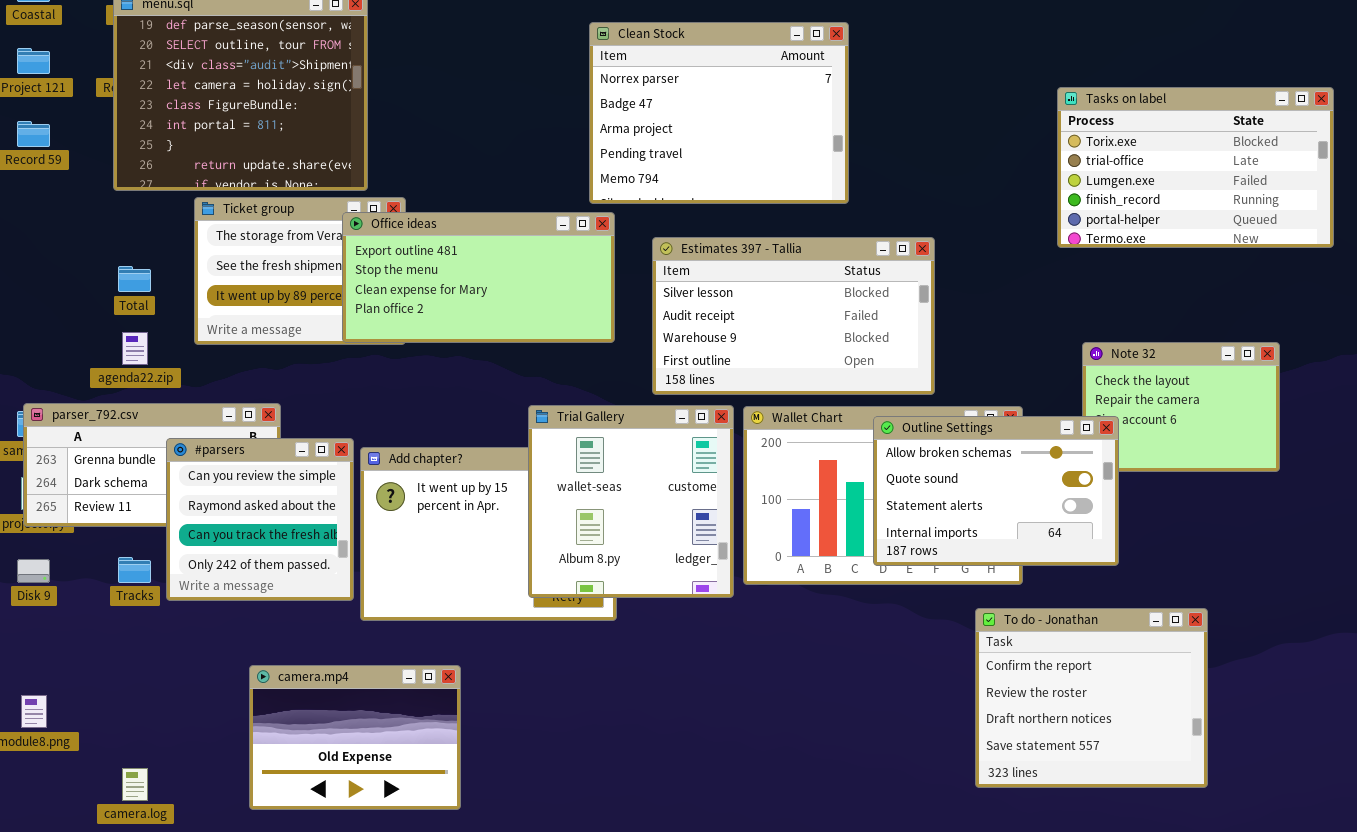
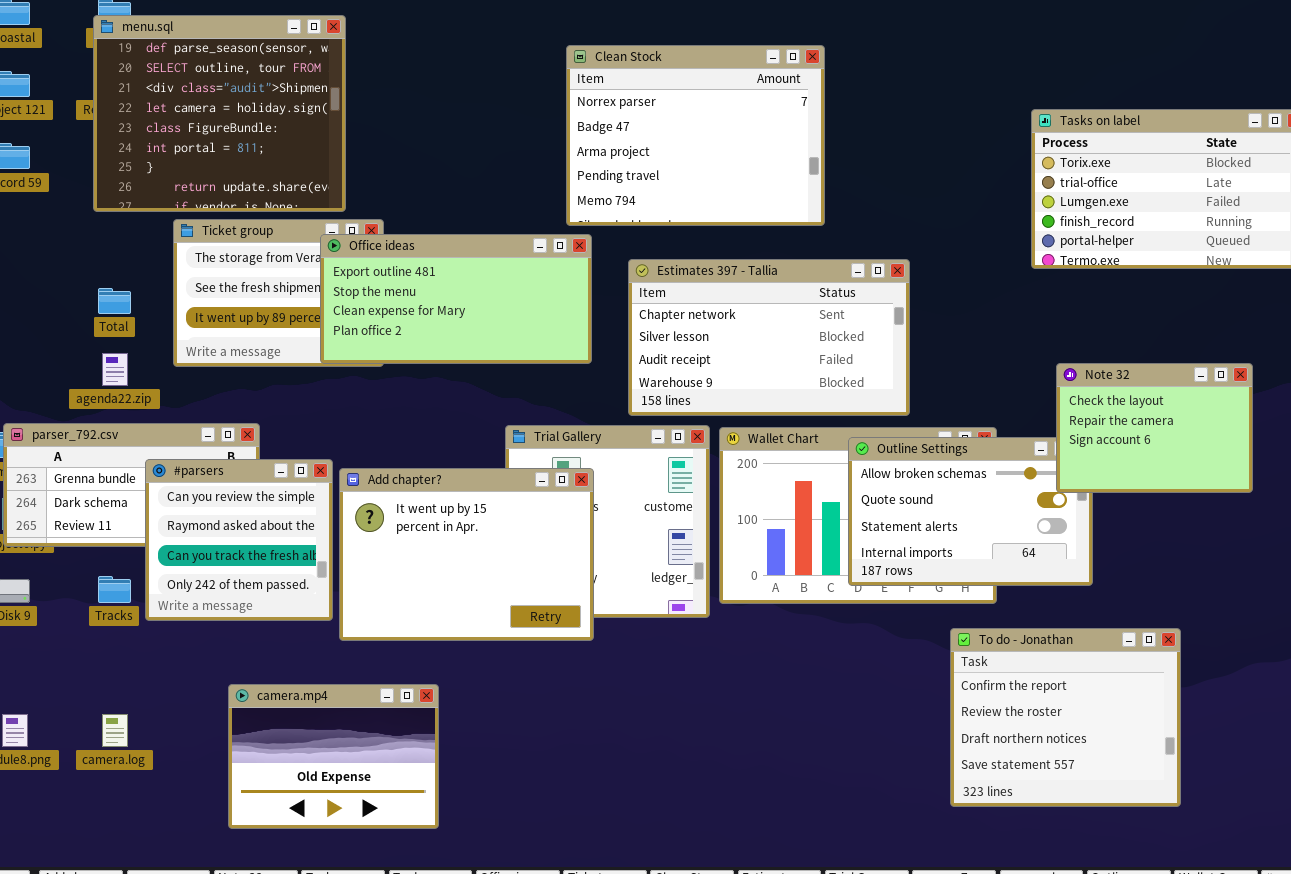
Estimates 397 - Tallia: [652,237,935,395] -> [628,259,910,416], scrolled up 1 row
Note 32: [1082,342,1280,472] -> [1056,363,1253,493], raised
Add chapter?: [360,447,617,621] -> [339,468,594,641], raised
camera.log: [122,768,148,801] -> [102,714,128,747], moved

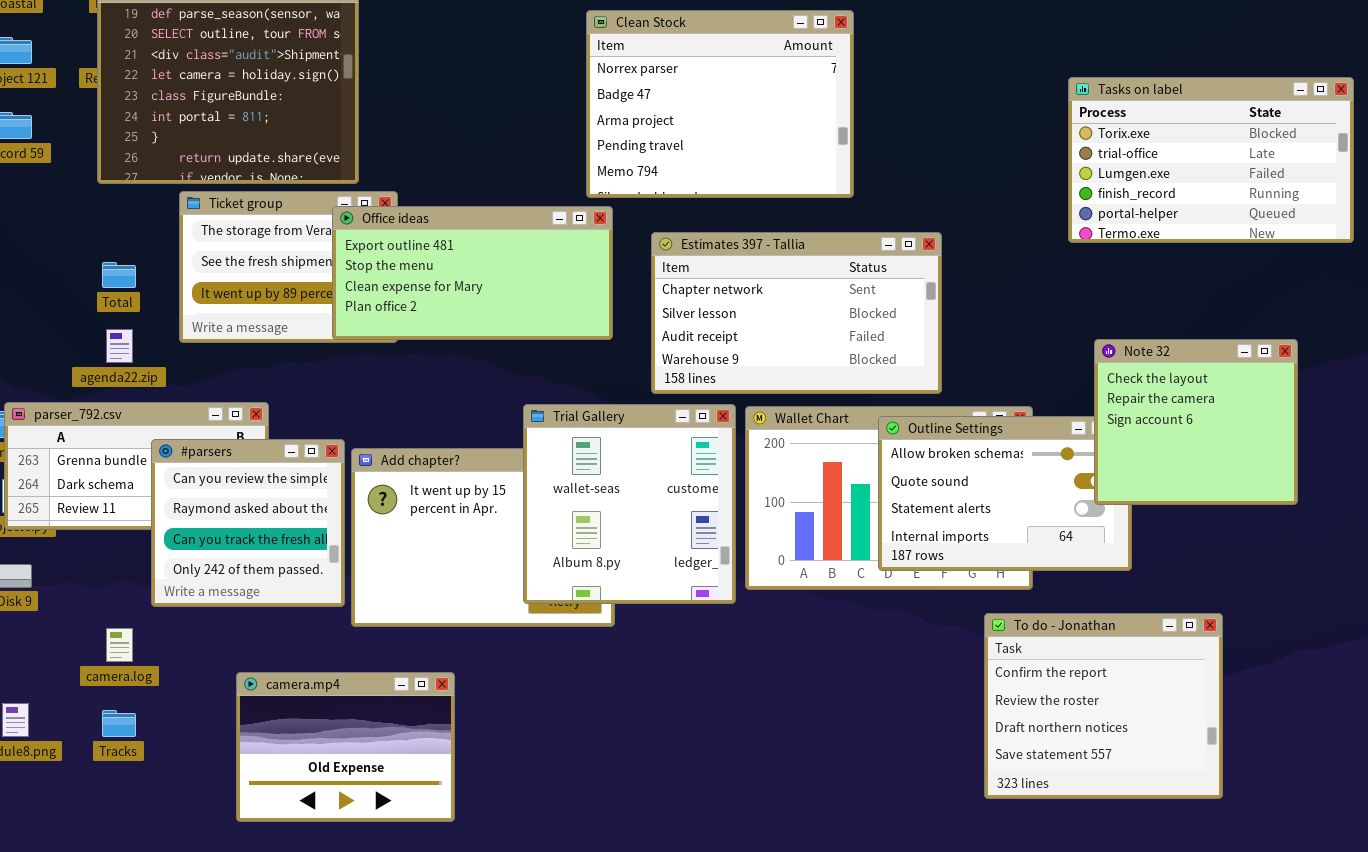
Note 32: [1056,363,1253,493] -> [1094,339,1298,505], resized
Trial Gallery: [505,425,710,618] -> [523,404,736,604], raised
Tracks: [98,576,131,603] -> [102,710,136,737], moved
camera.log: [102,714,128,747] -> [106,628,133,662], moved

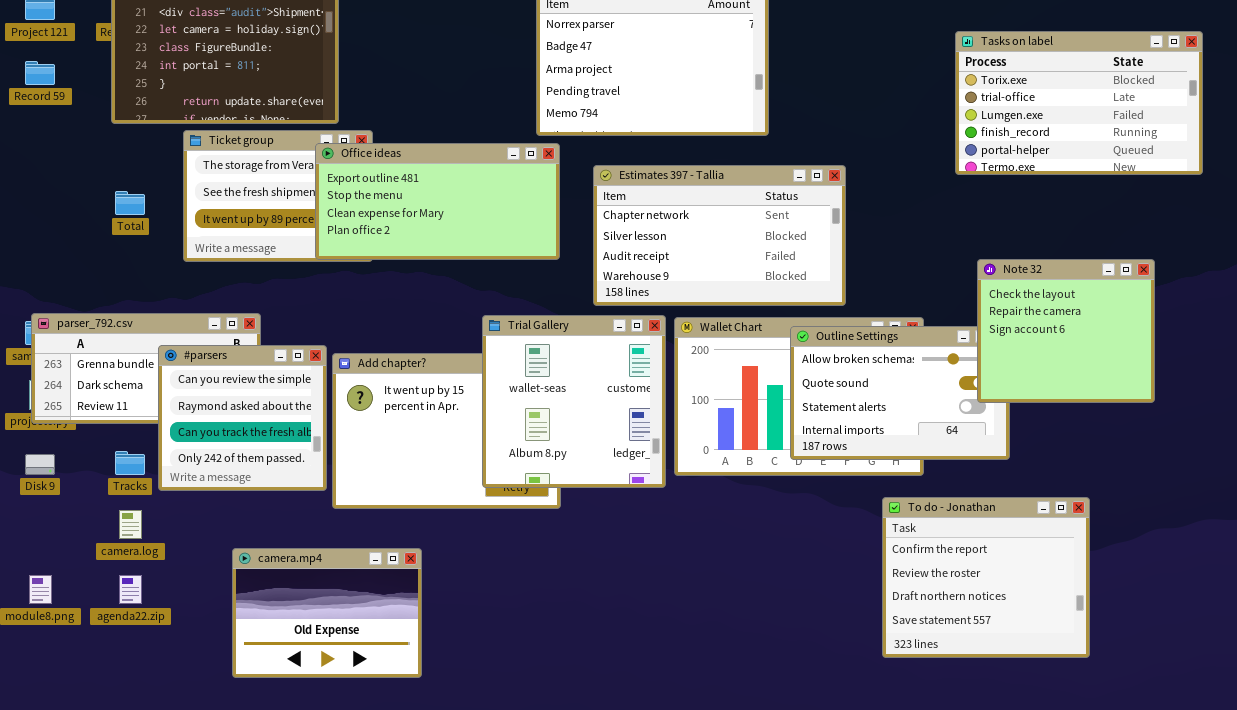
agenda22.zip: [106,329,133,363] -> [119,575,142,604], moved
Tracks: [102,710,136,737] -> [115,451,145,475], moved

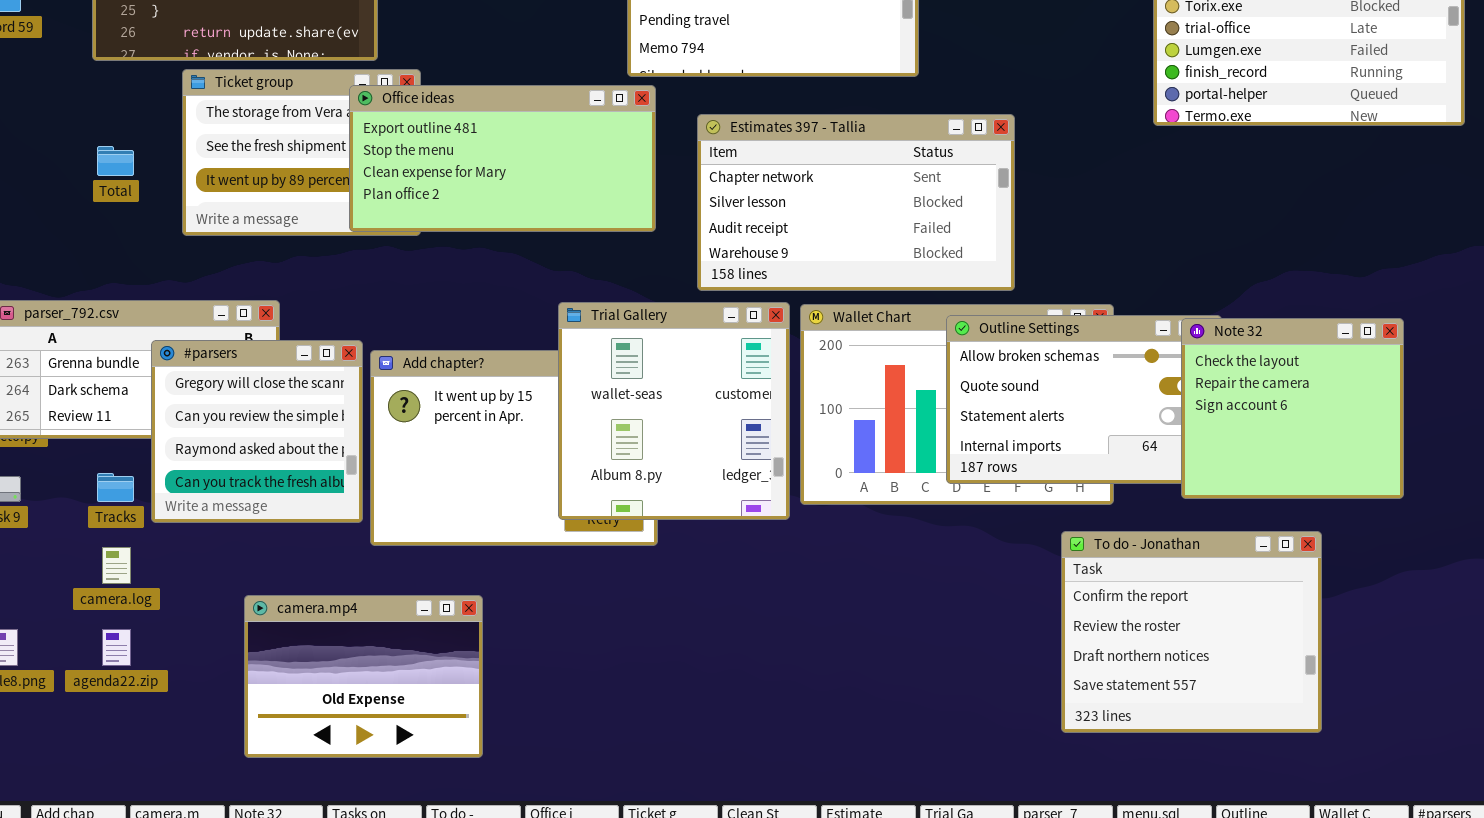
Note 32: [977,259,1155,403] -> [1181,318,1404,499], moved
#parsers: [158,345,327,491] -> [151,340,363,523], scrolled up 1 row

